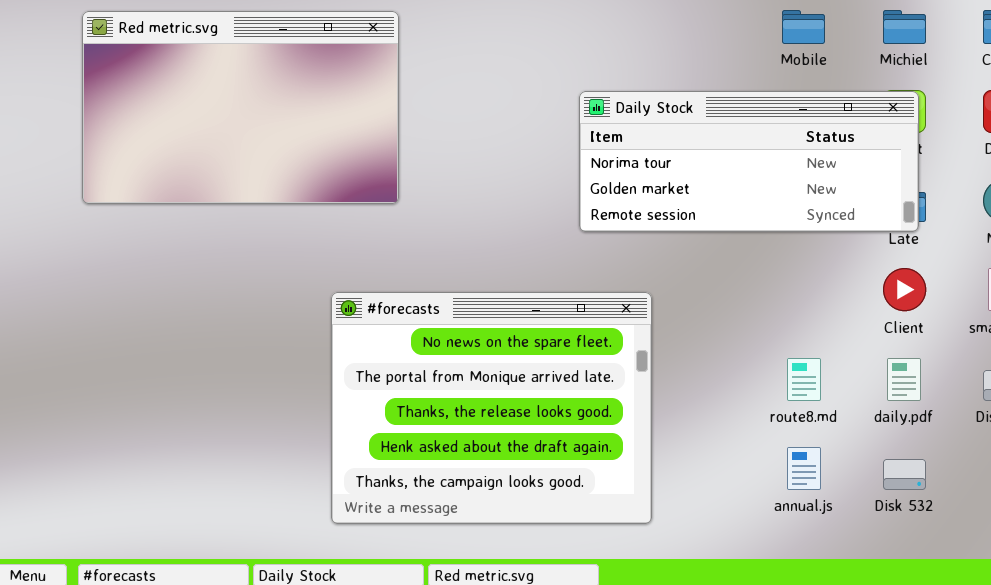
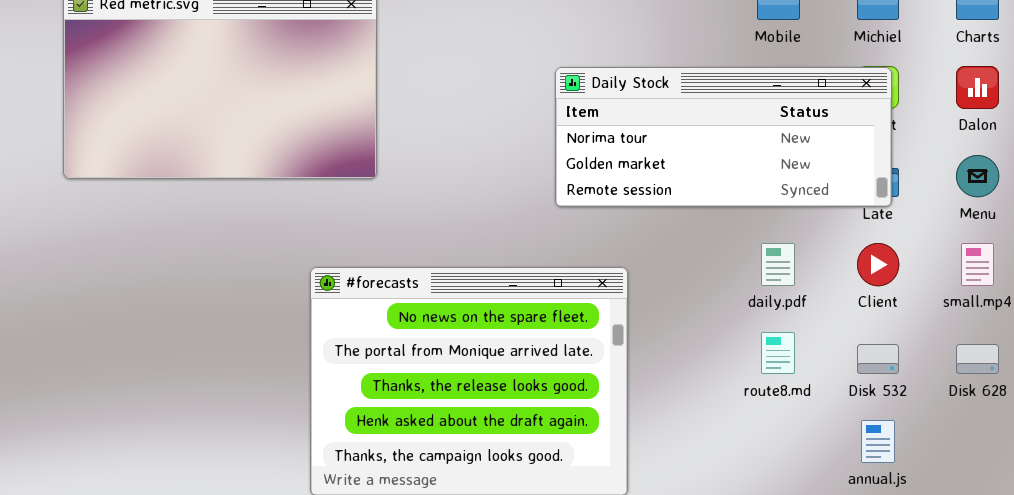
daily.pdf: [887,358,921,401] -> [761,243,795,286], moved
annual.js: [787,447,821,490] -> [861,420,895,463], moved
Disk 532: [883,459,926,490] -> [857,344,899,374], moved

